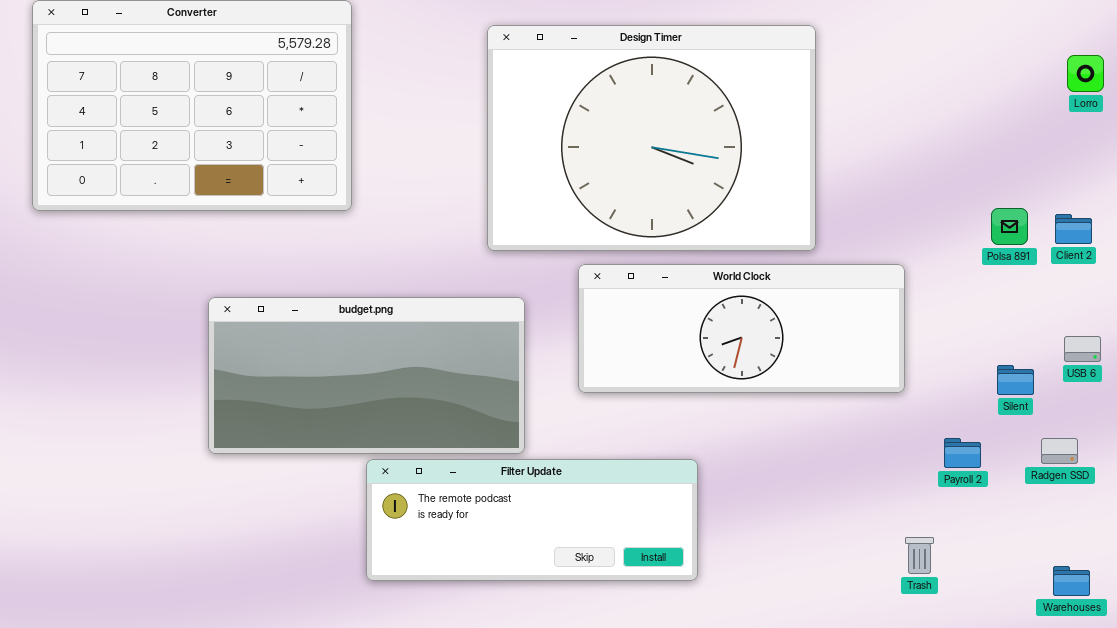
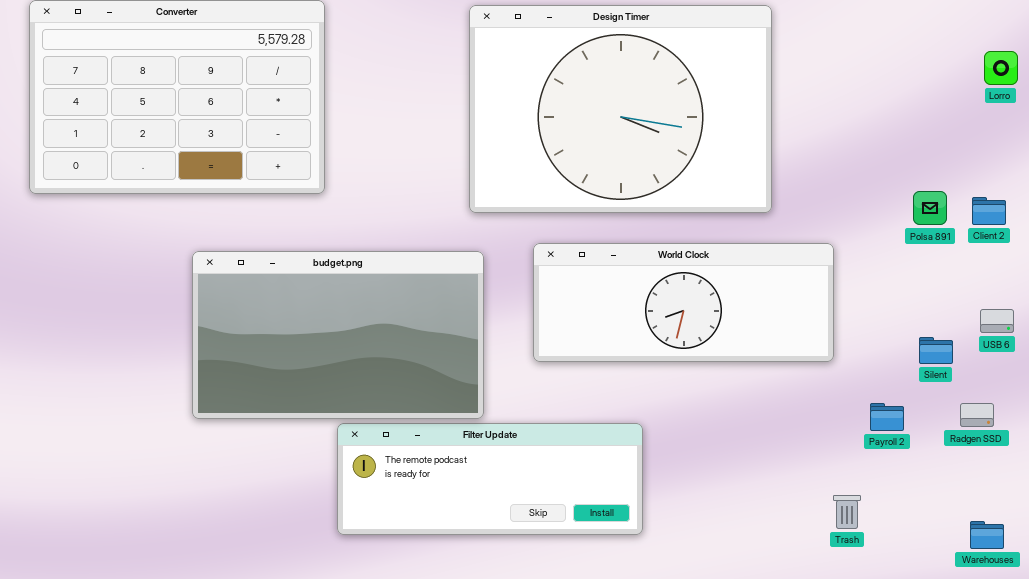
Design Timer: [487,25,816,251] -> [469,5,772,213], moved
budget.png: [208,297,525,454] -> [192,251,484,419], resized

